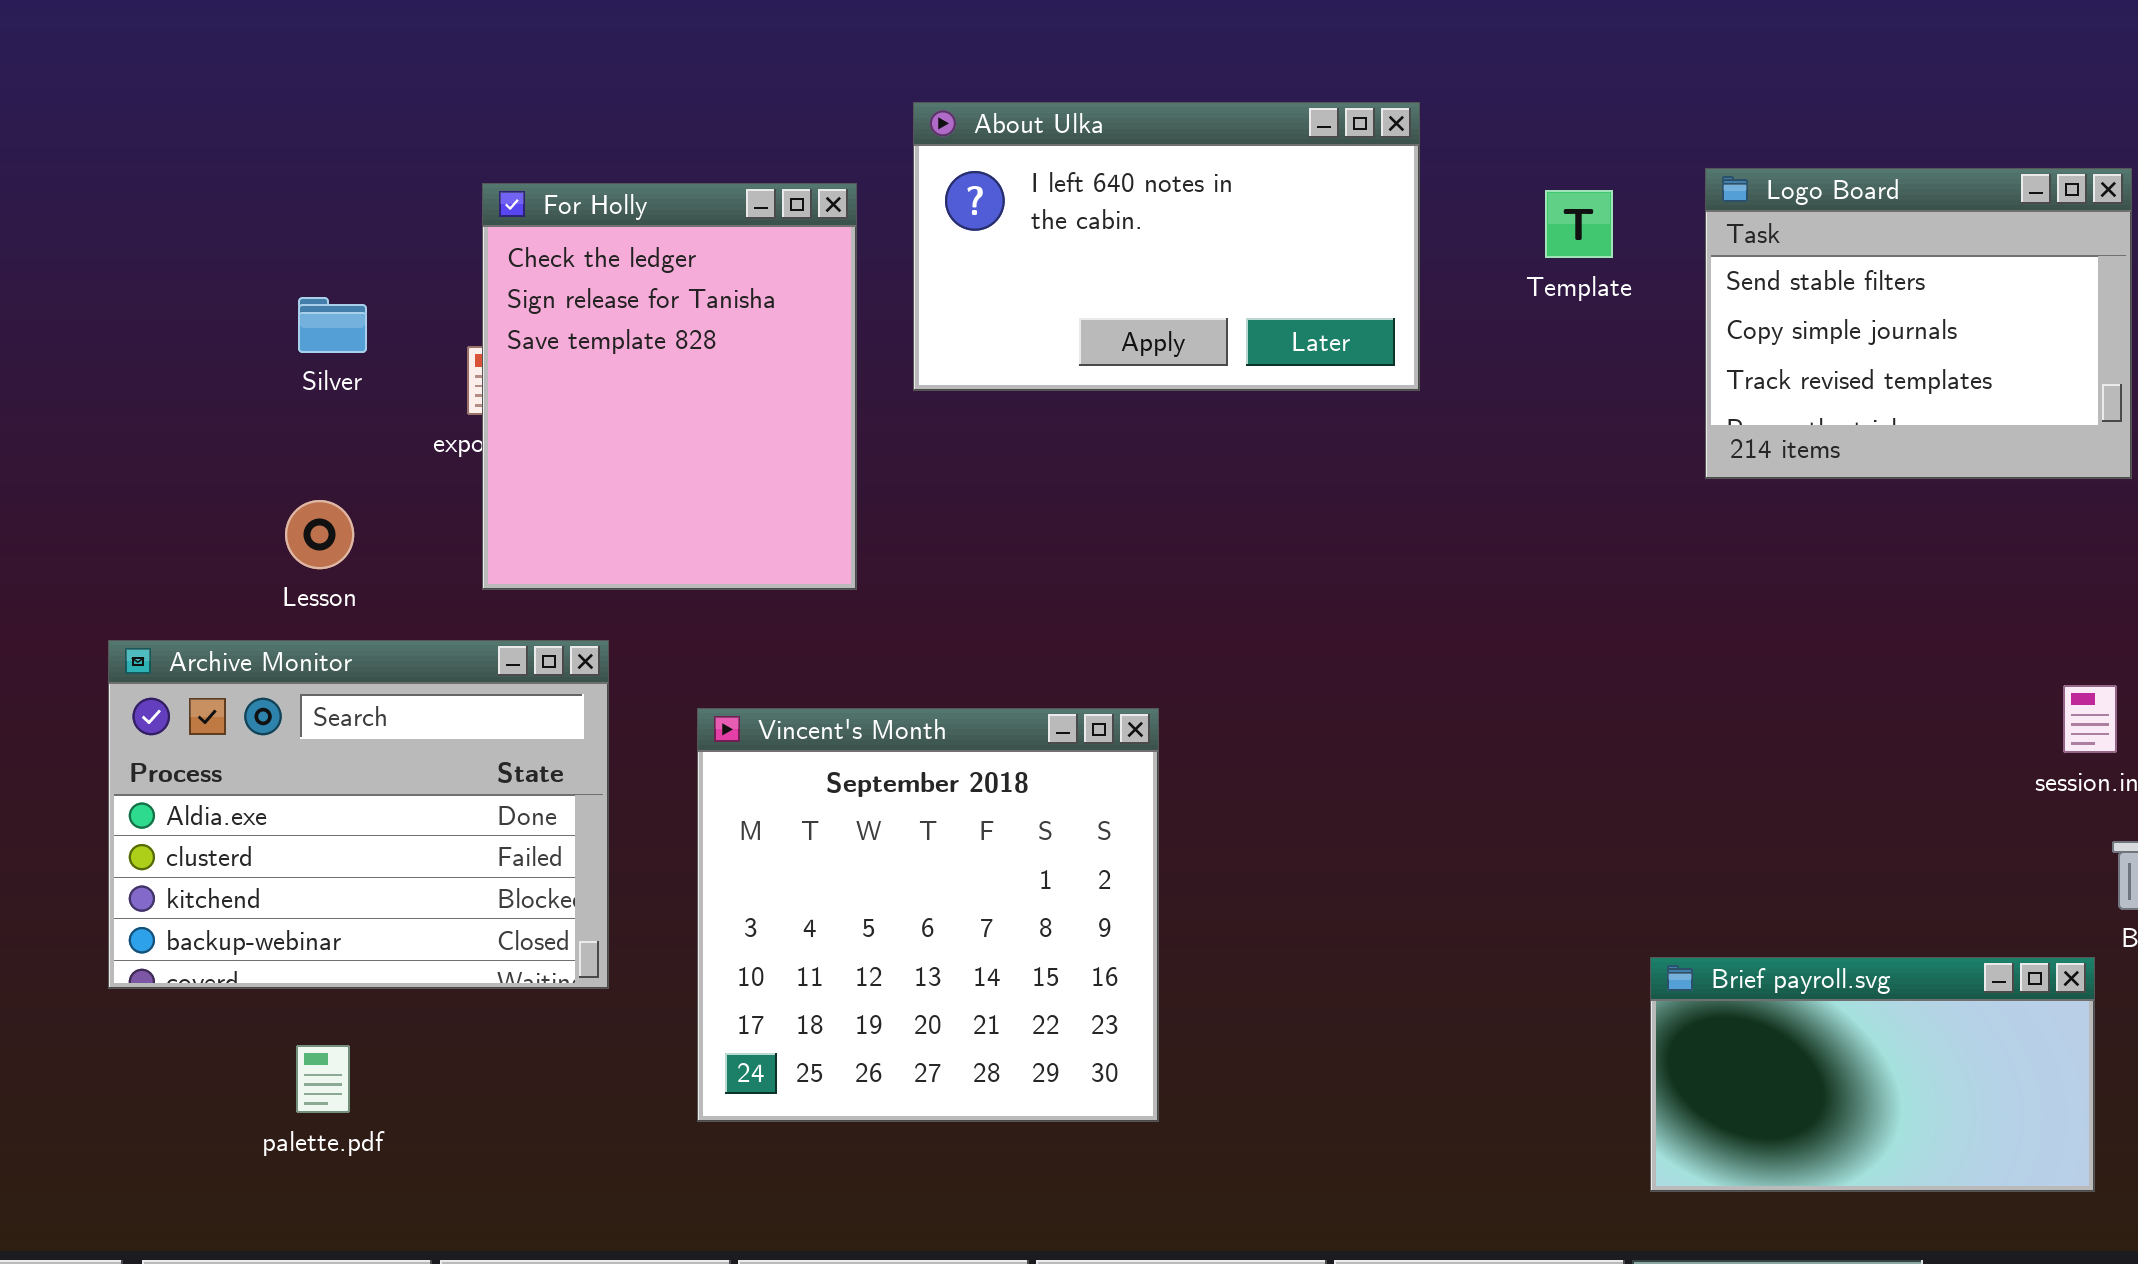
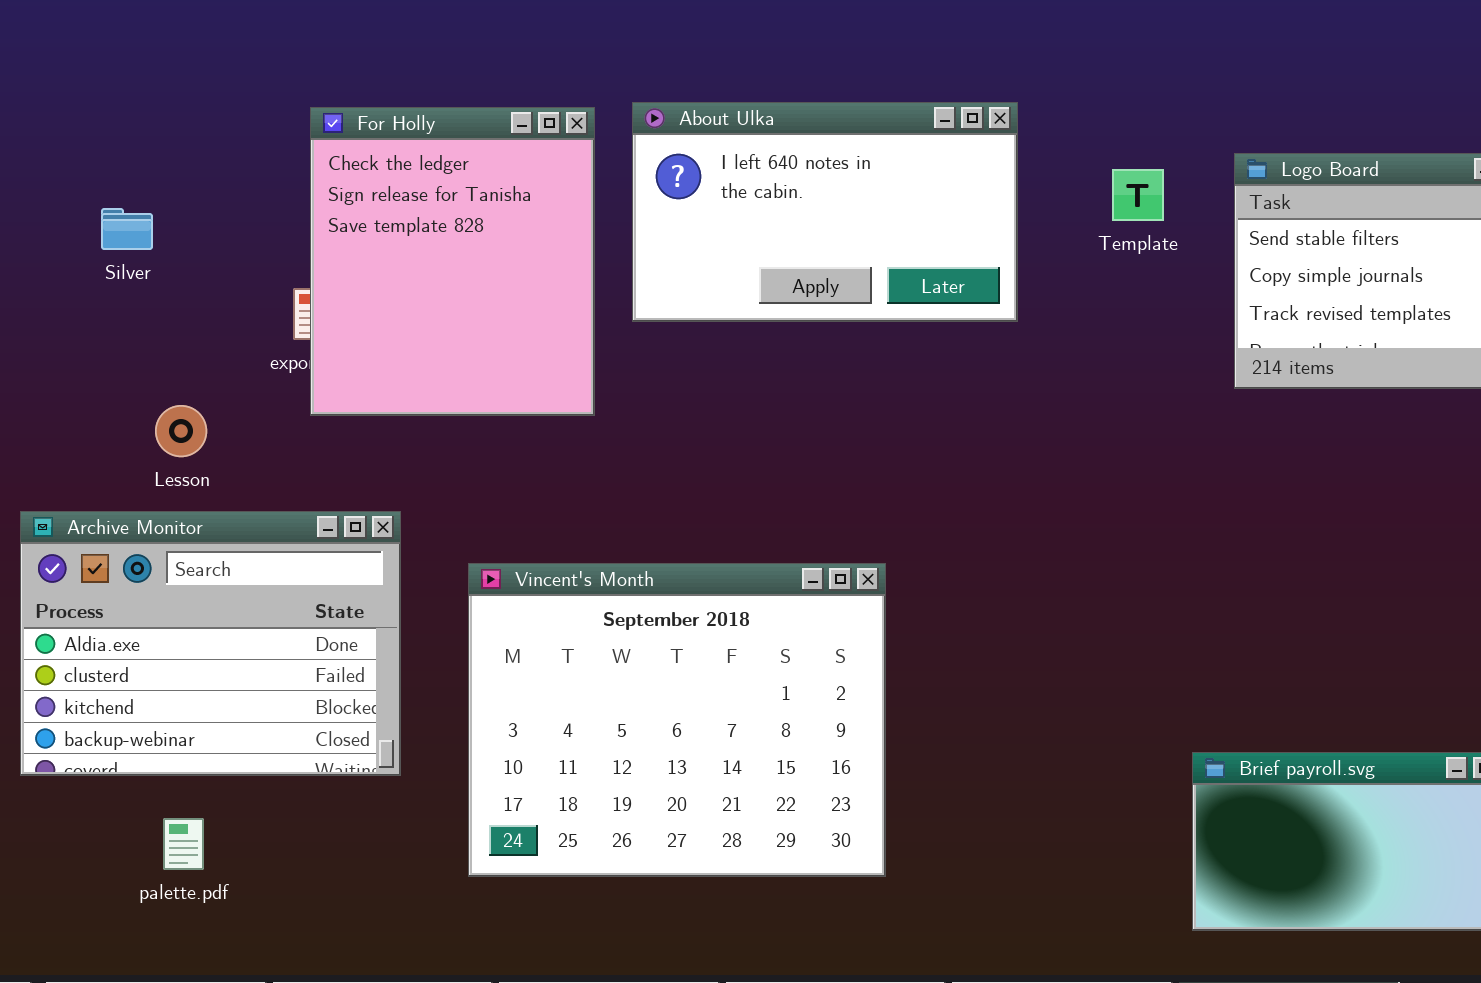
For Holly: [482,183,857,590] -> [310,107,595,416], moved
Silver: [298,297,367,353] -> [101,208,153,250], moved
Vincent's Month: [697,708,1159,1122] -> [468,563,886,877], resized

